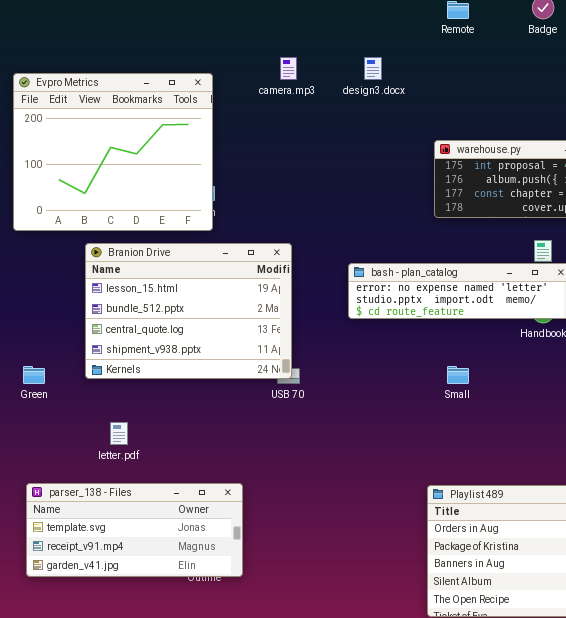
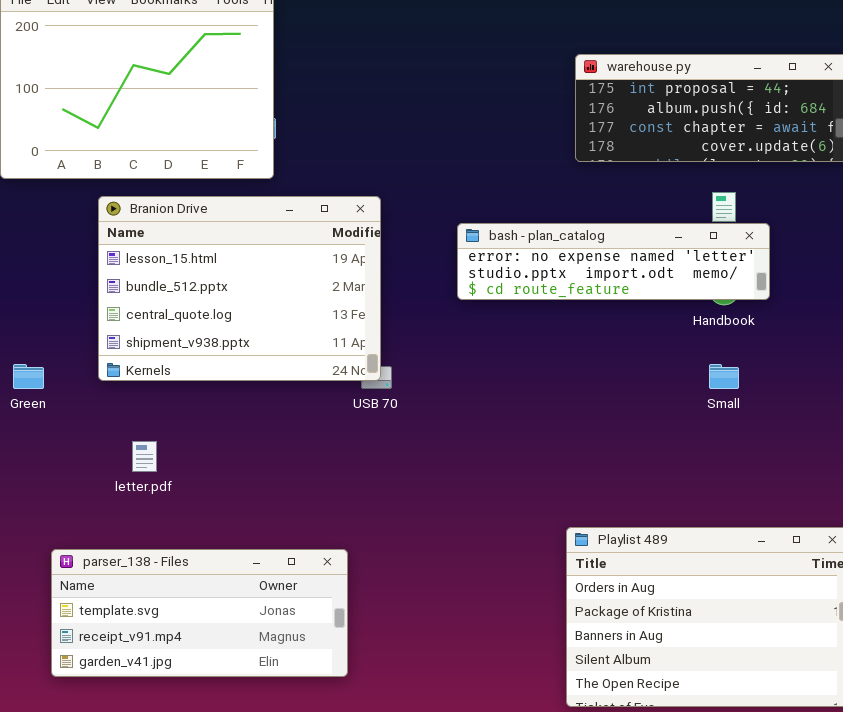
Small: [447,366,469,384] -> [709,364,739,389], moved
parser_138 - Files: [26,483,243,577] -> [51,549,348,677], moved

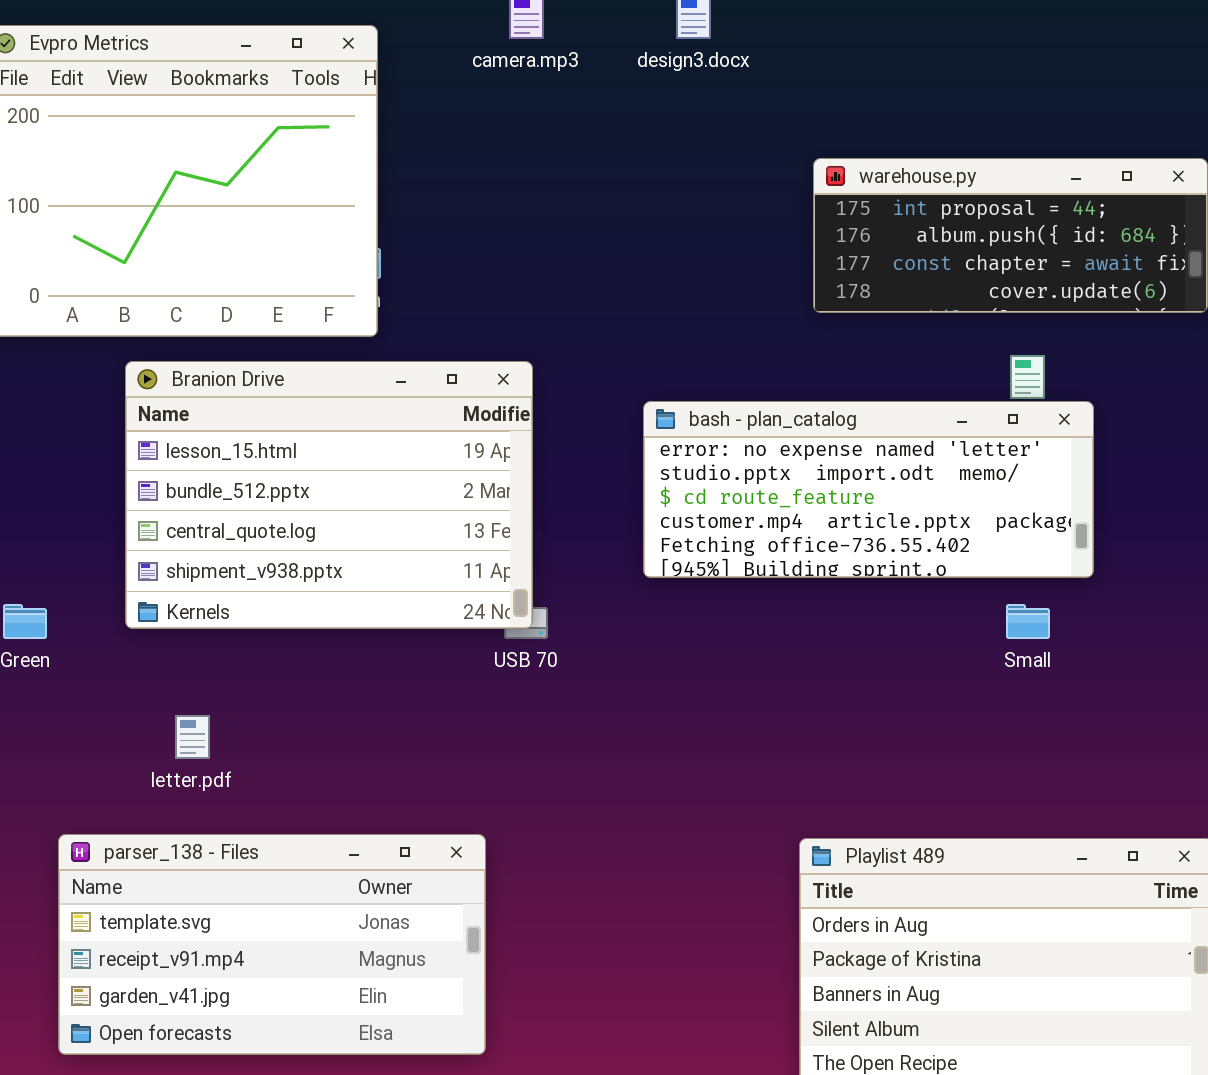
bash - plan_catalog: [457,223,770,300] -> [643,401,1094,578], resized
parser_138 - Files: [51,549,348,677] -> [58,834,486,1055], resized

